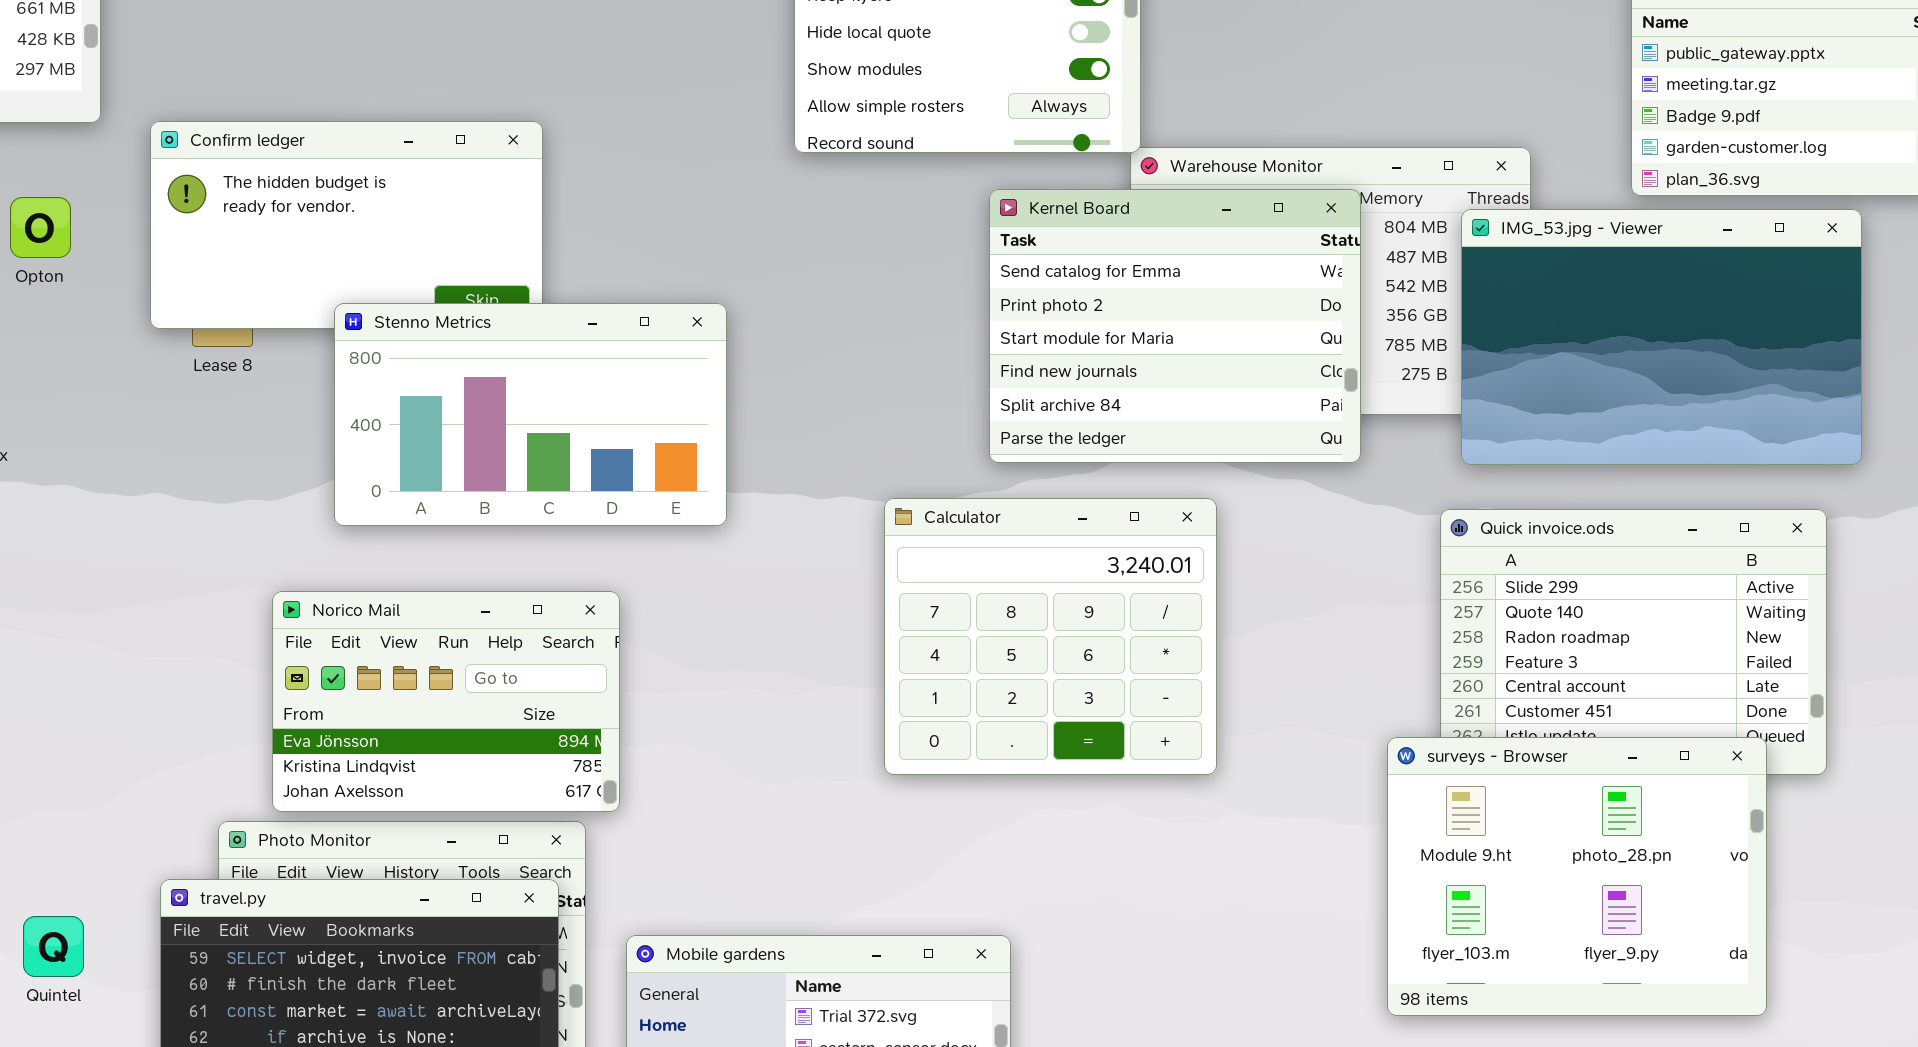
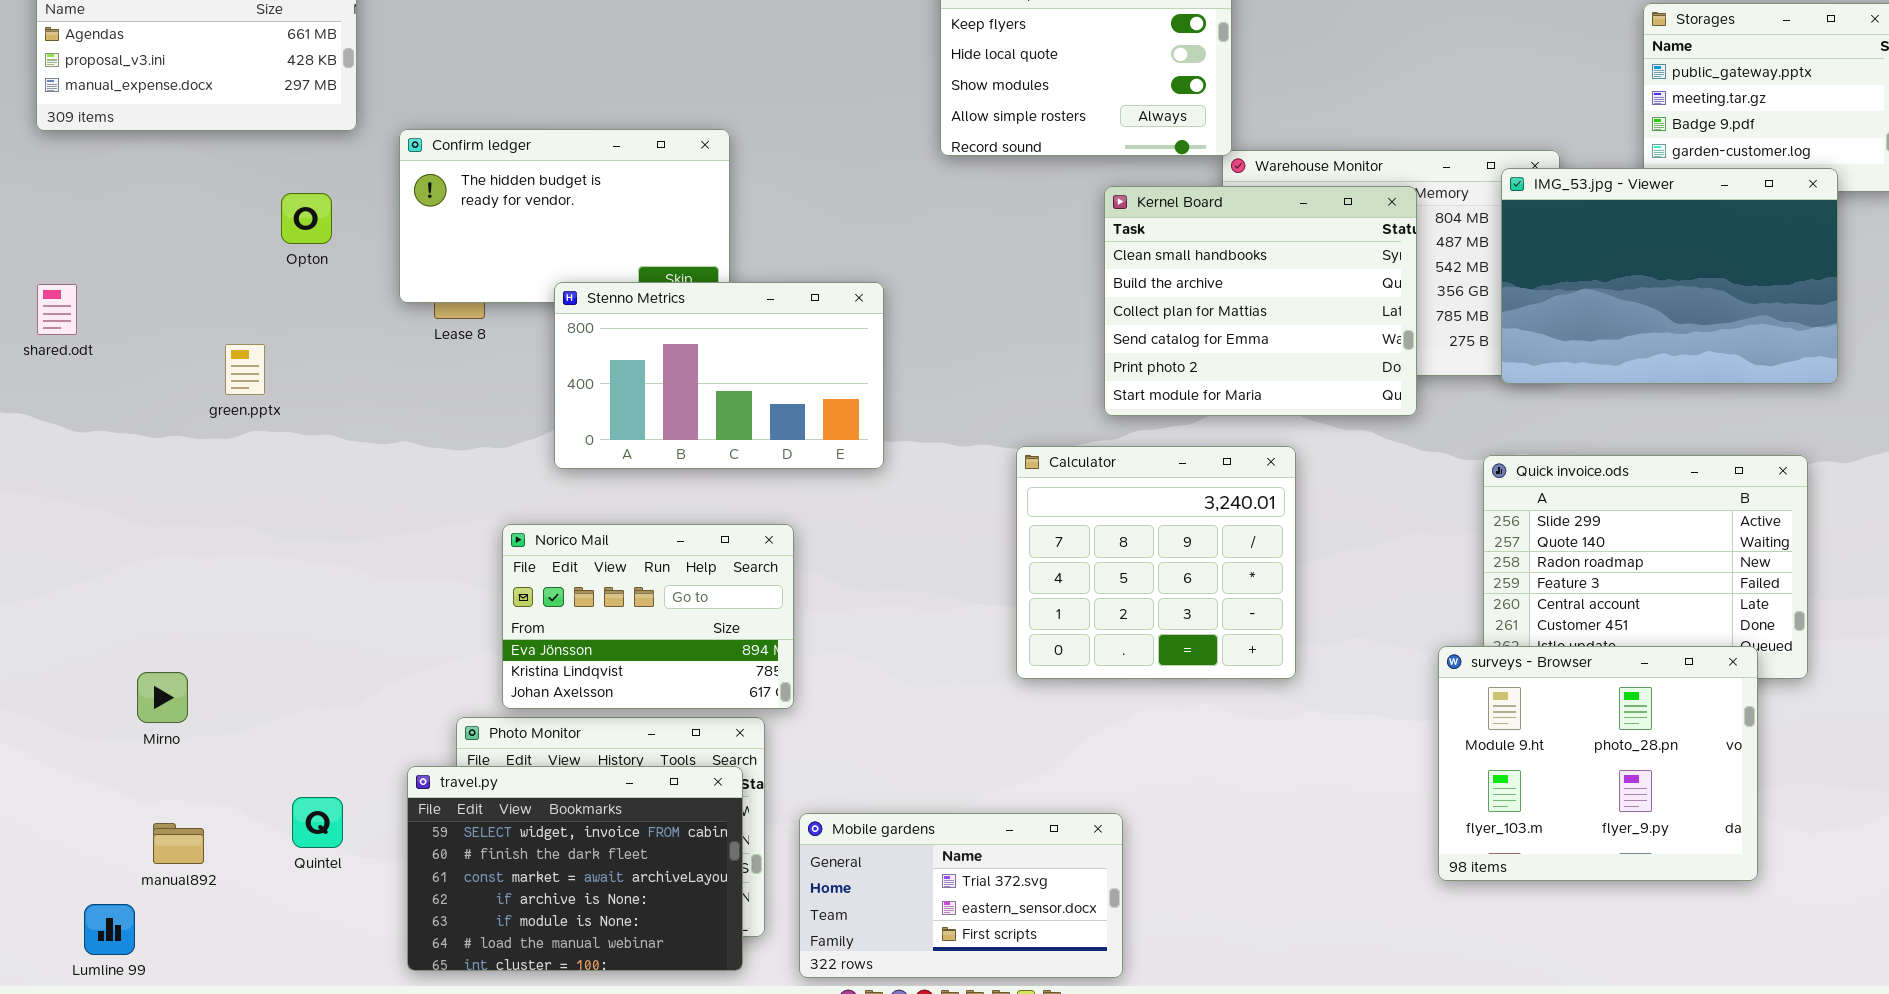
Kernel Board: [989,189,1361,463] -> [1104,186,1417,416], scrolled up 3 rows
IMG_53.jpg - Viewer: [1461,209,1862,465] -> [1501,168,1838,384], moved

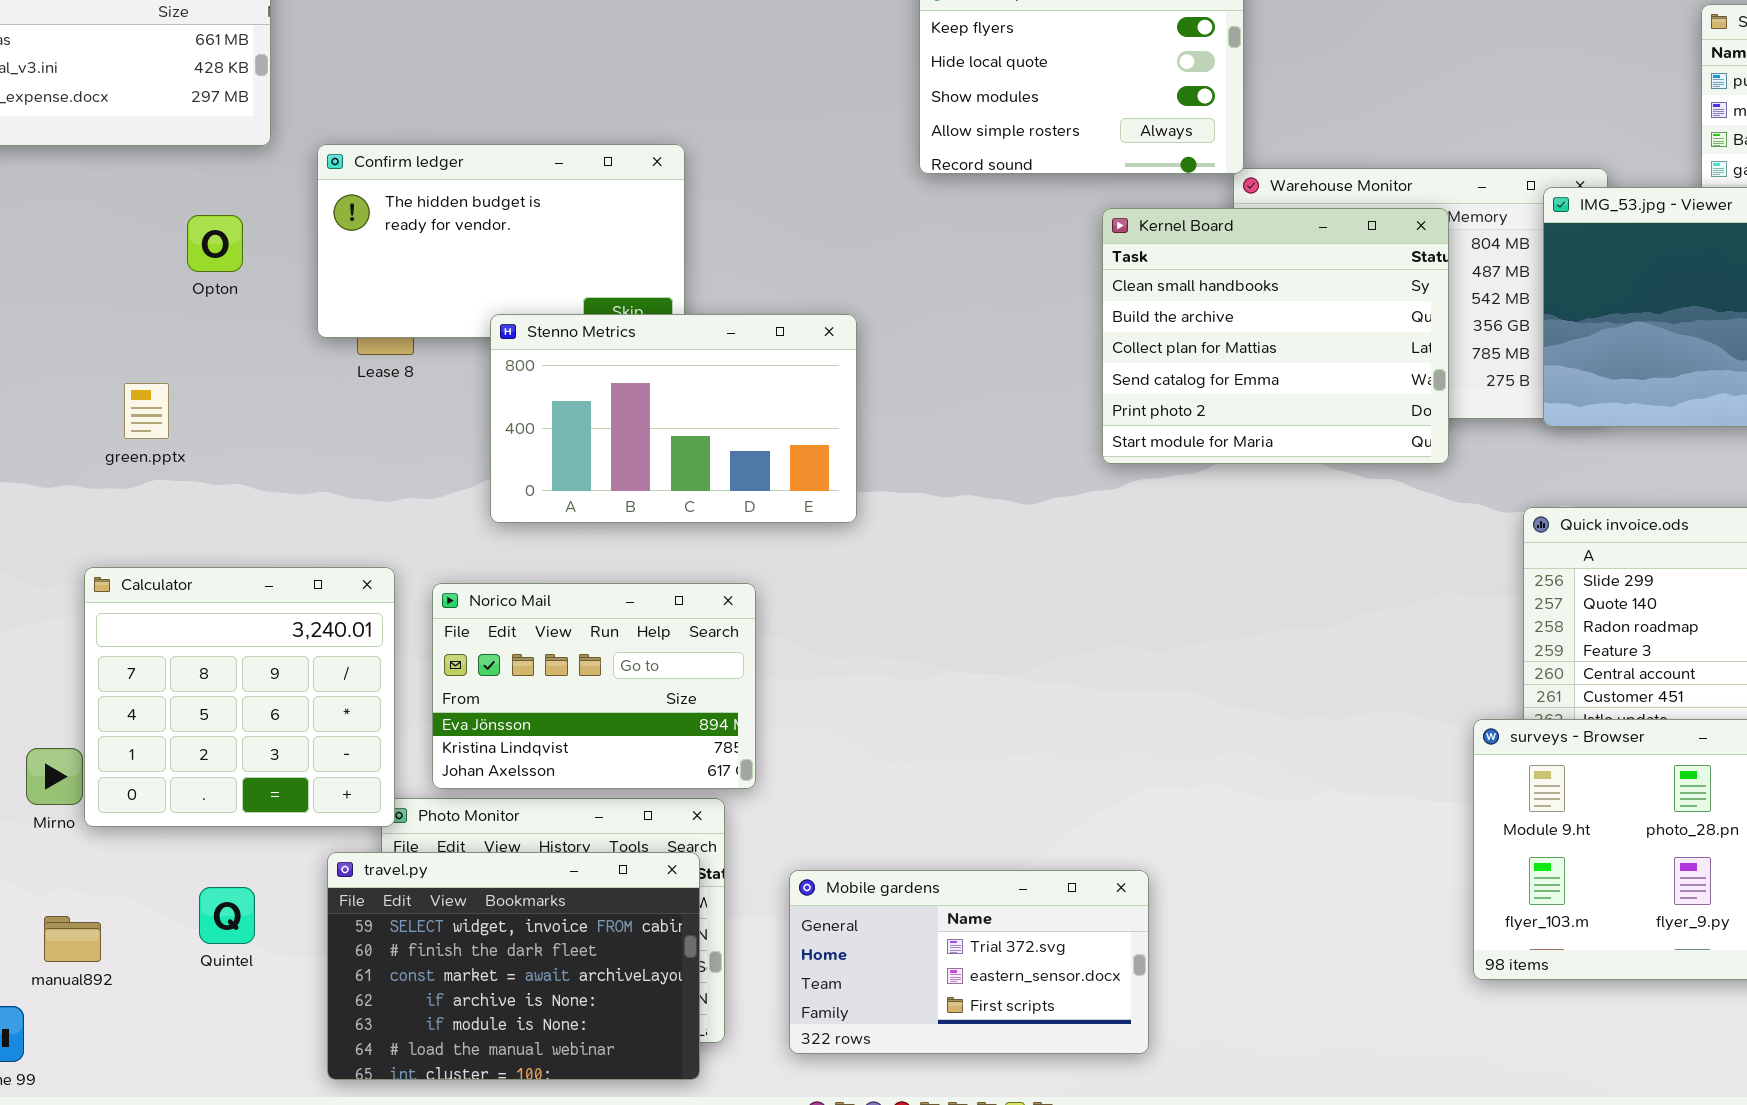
Calculator: [1016,446,1296,679] -> [84,567,395,827], moved
Mobile gardens: [799,813,1123,978] -> [789,870,1149,1054], moved

